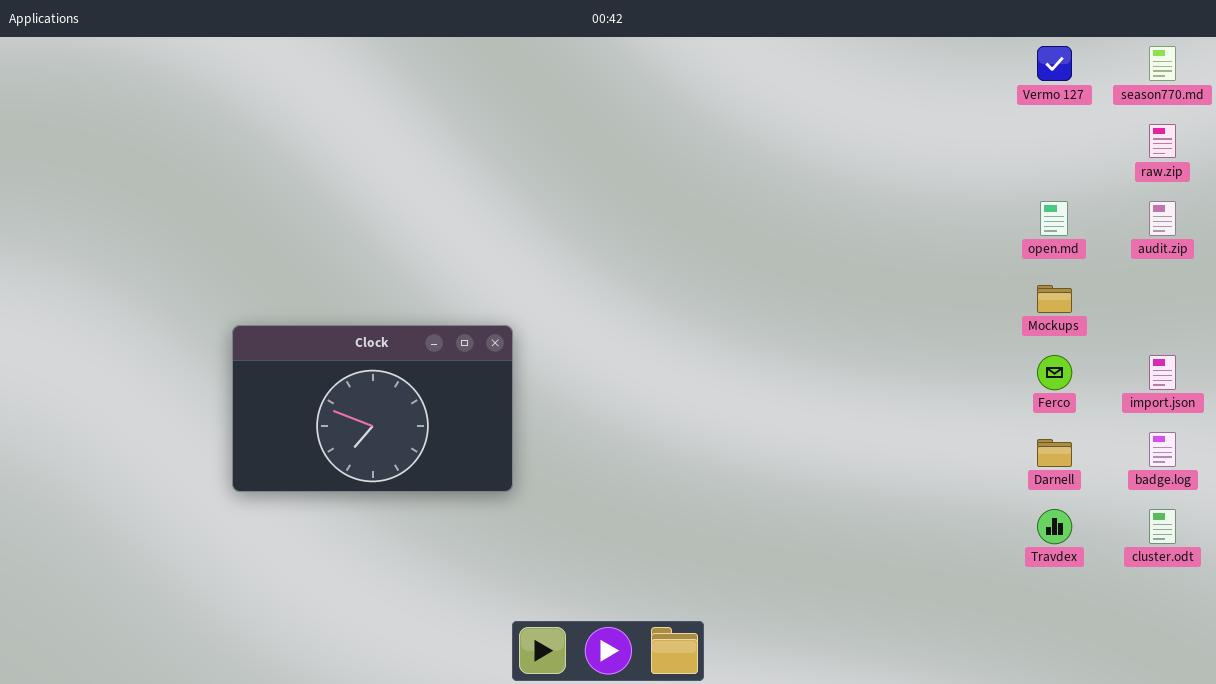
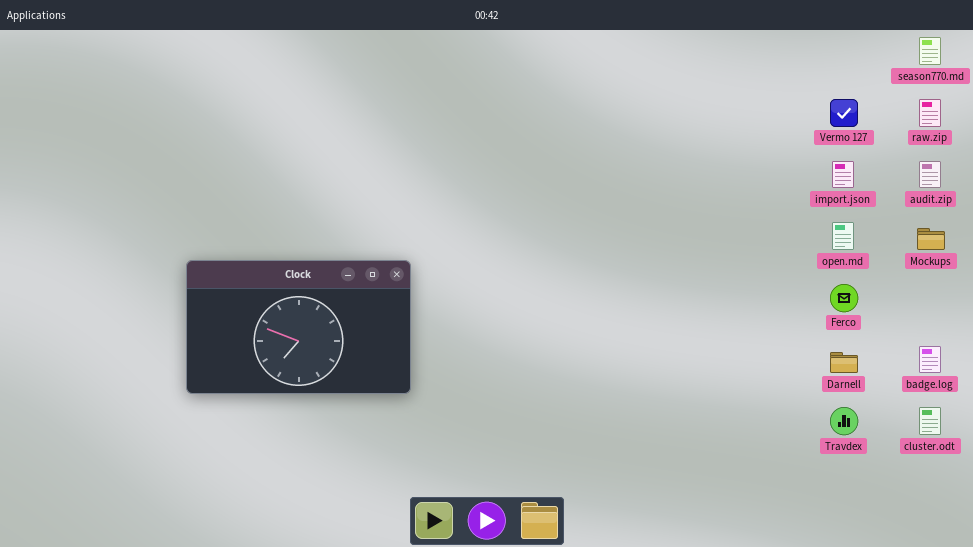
Vermo 127: [1037,46,1072,81] -> [830,99,858,127], moved
open.md: [1040,201,1068,236] -> [832,222,854,250], moved
Mockups: [1037,285,1072,313] -> [917,228,945,250], moved
import.json: [1149,355,1176,390] -> [832,161,854,188], moved

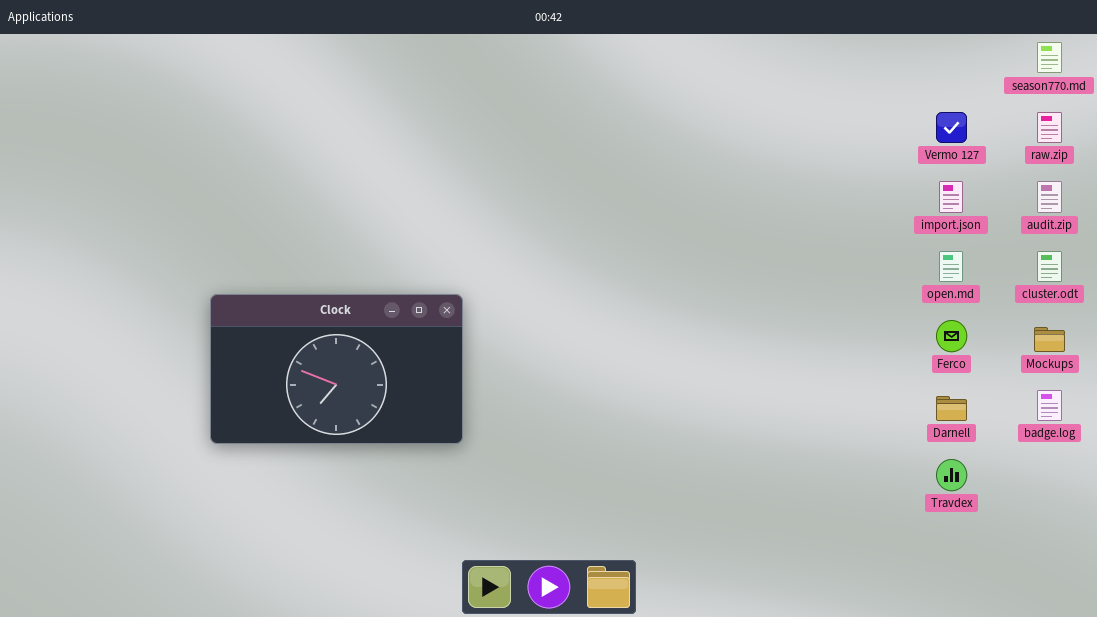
Mockups: [917,228,945,250] -> [1034,327,1065,352], moved
cluster.odt: [919,407,941,435] -> [1037,251,1062,282], moved

